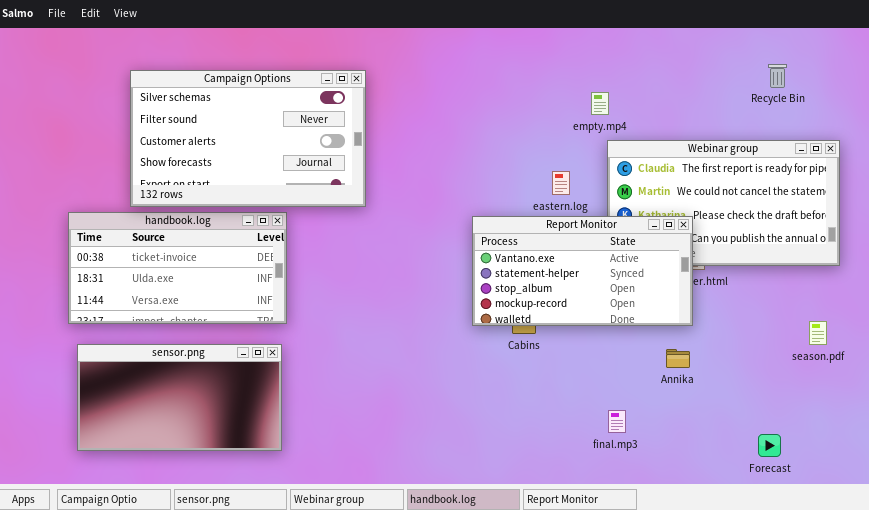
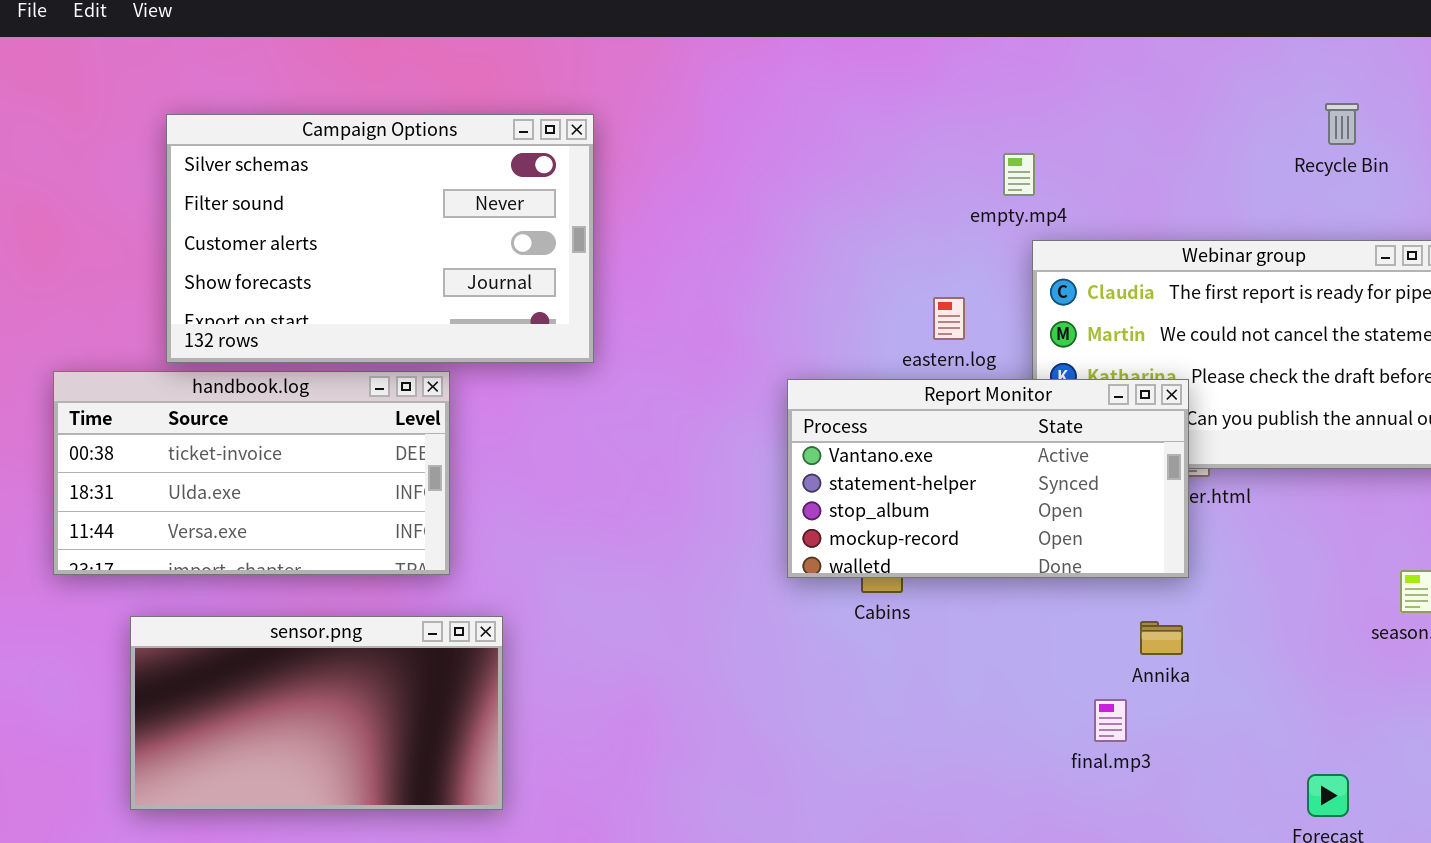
sensor.png: [77,344,282,451] -> [130,616,503,810], moved
final.mp3: [608,410,626,433] -> [1094,699,1127,742], moved

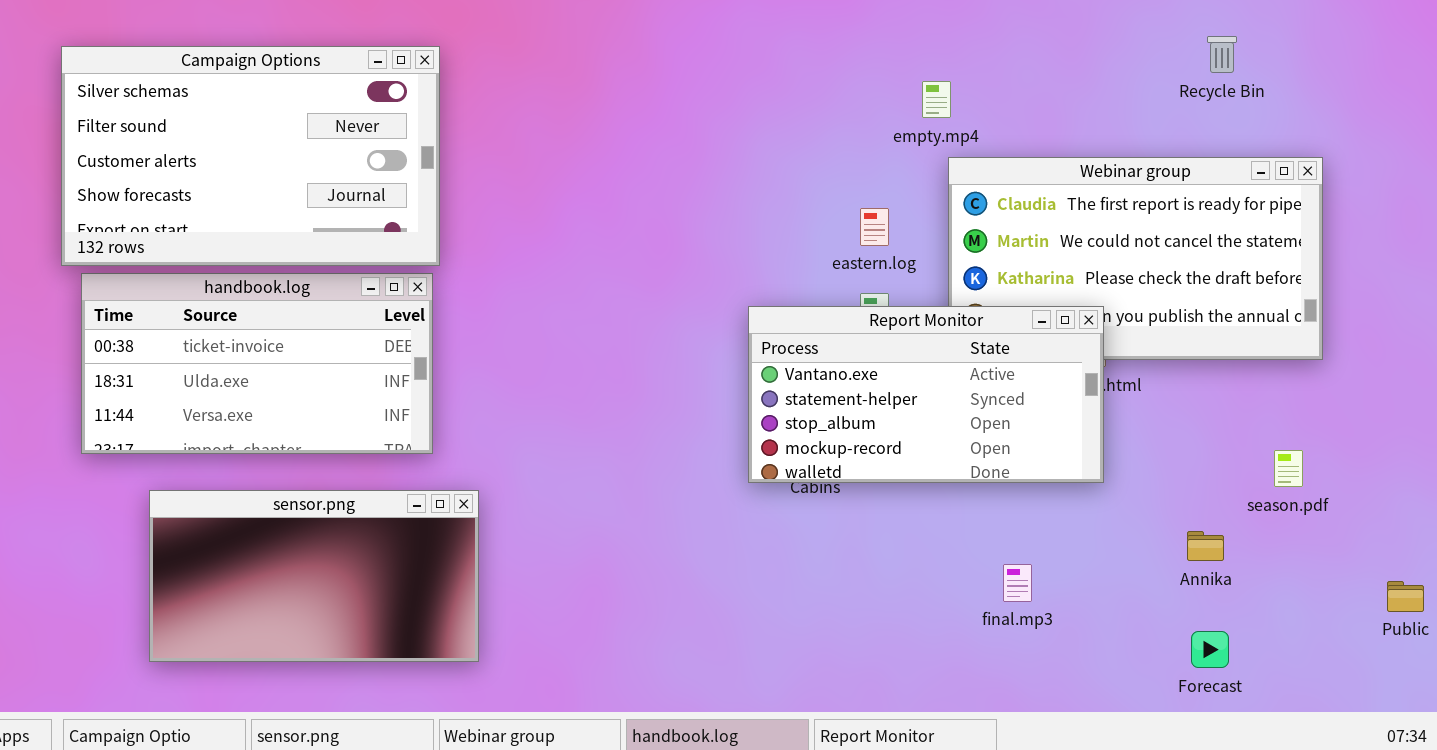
Campaign Options: [166,114,594,363] -> [61,46,440,266], moved
Report Monitor: [787,379,1189,578] -> [748,306,1104,483], moved
Annika: [1140,621,1183,655] -> [1187,531,1224,561], moved

